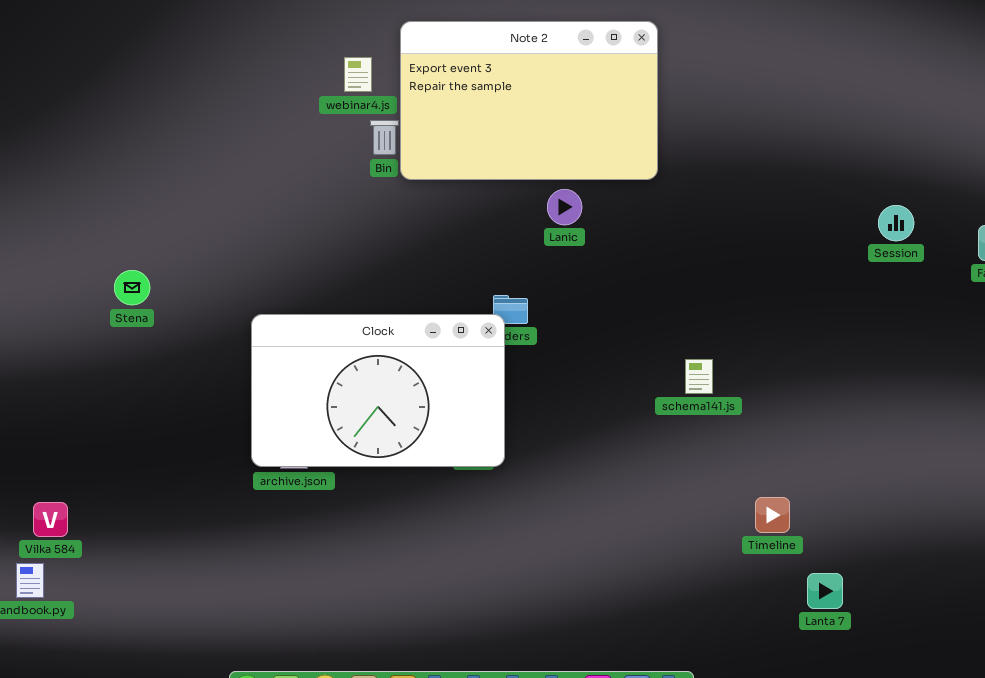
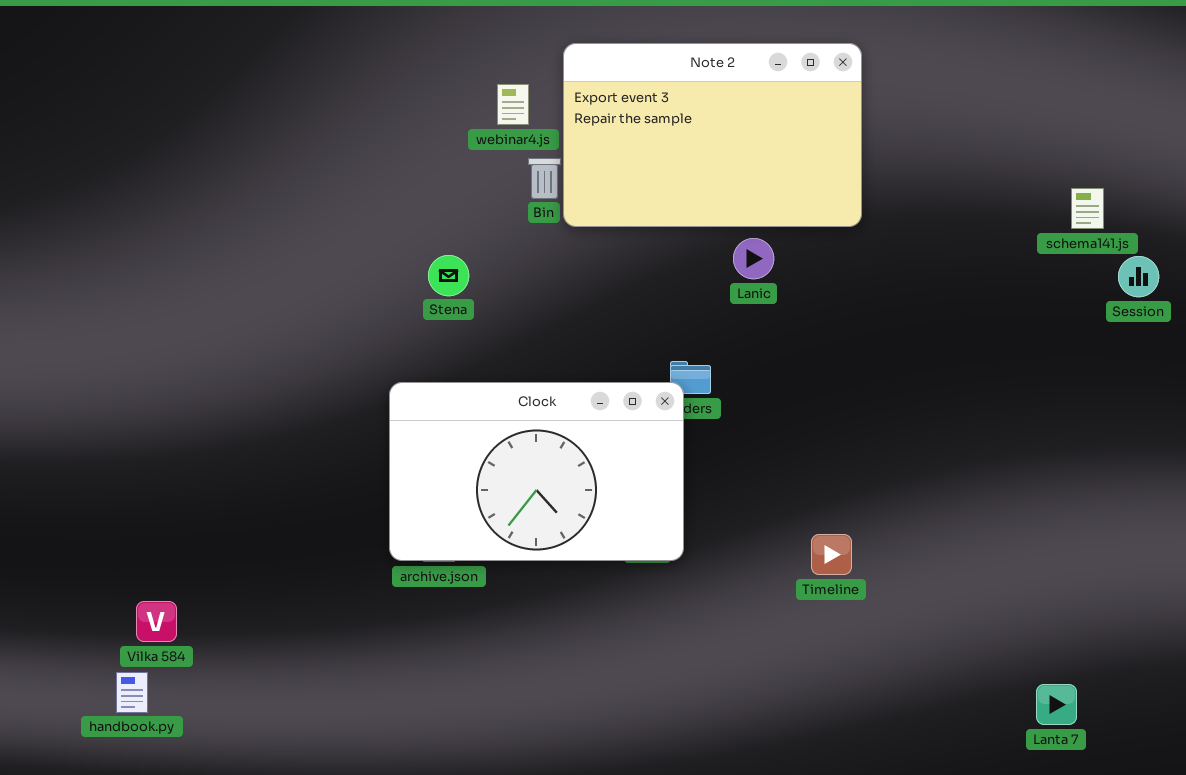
Stena: [114,270,150,305] -> [428,255,469,296], moved
schema141.js: [685,359,713,394] -> [1071,188,1104,229], moved
Timeline: [755,497,790,533] -> [811,534,852,575], moved

